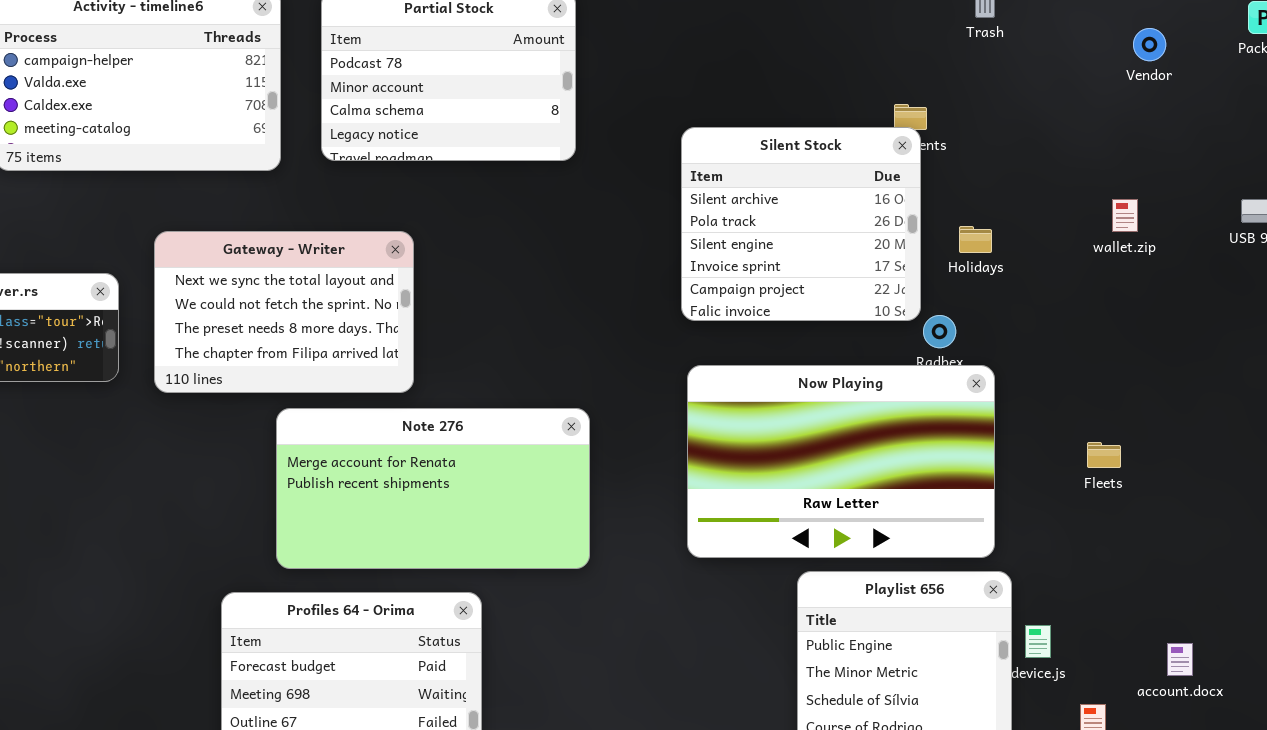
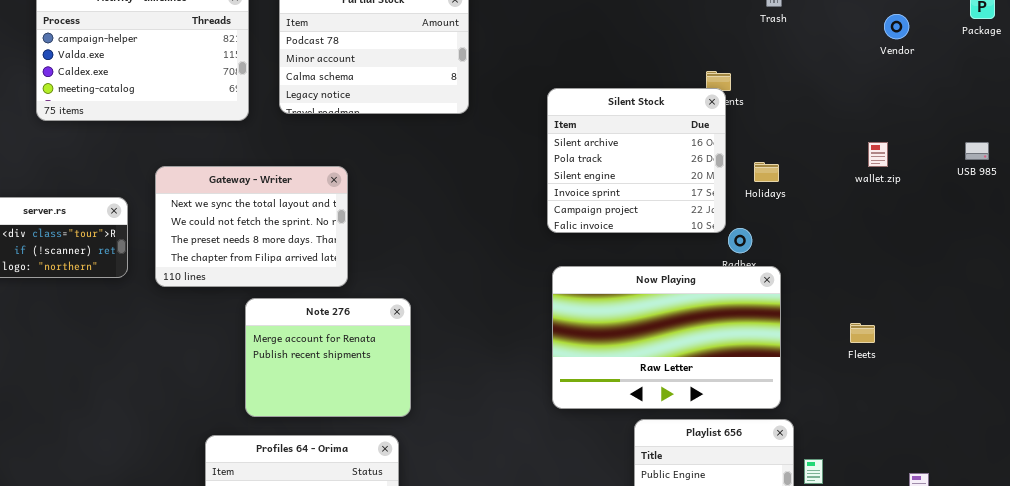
Note 276: [276,408,590,569] -> [245,298,411,417], resized

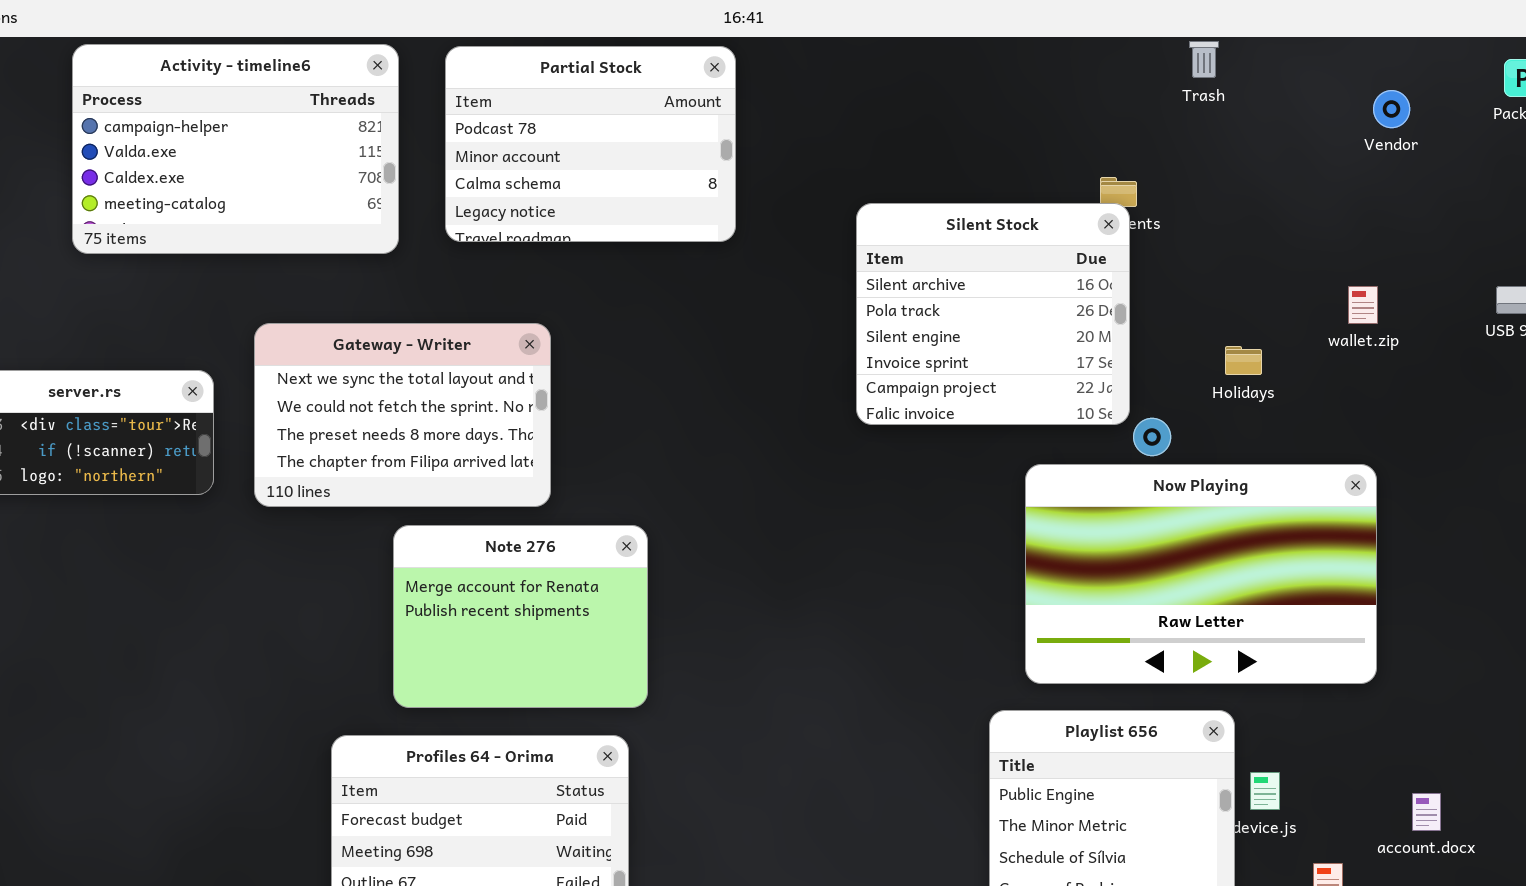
Holidays: [754,162,779,182] -> [1225,346,1262,375], moved
Now Playing: [552,266,781,409] -> [1025,464,1377,684], moved

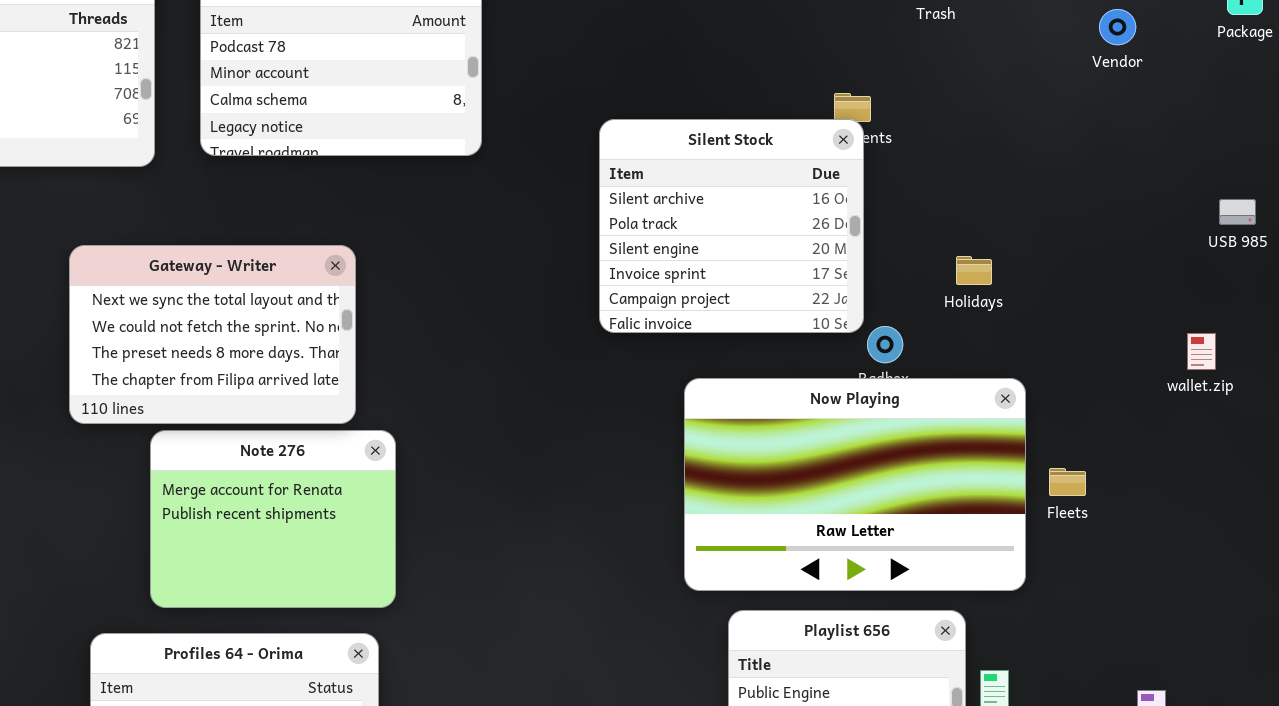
wallet.zip: [1348,286,1378,324] -> [1187,333,1216,370], moved
Gateway - Writer: [254,323,551,507] -> [69,245,356,424], moved
Now Playing: [1025,464,1377,684] -> [684,378,1026,591], moved

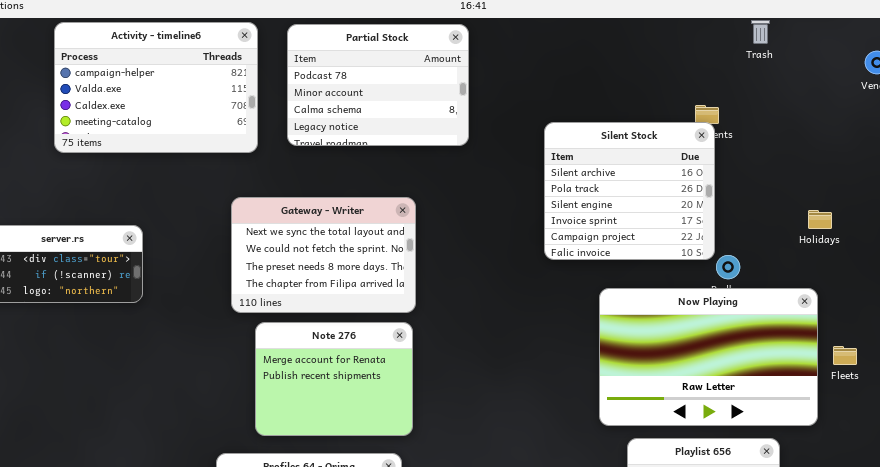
Gateway - Writer: [69,245,356,424] -> [231,197,416,313], moved
Holidays: [956,256,992,285] -> [808,210,832,229], moved

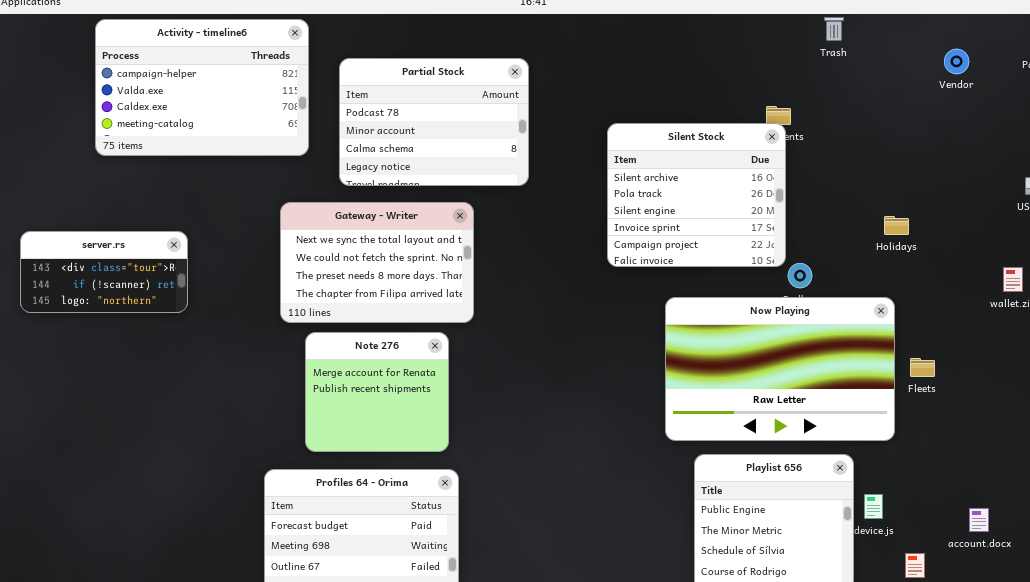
Partial Stock: [287,24,469,146] -> [339,58,529,186], moved
Note 276: [255,322,413,436] -> [305,332,449,452], resized

